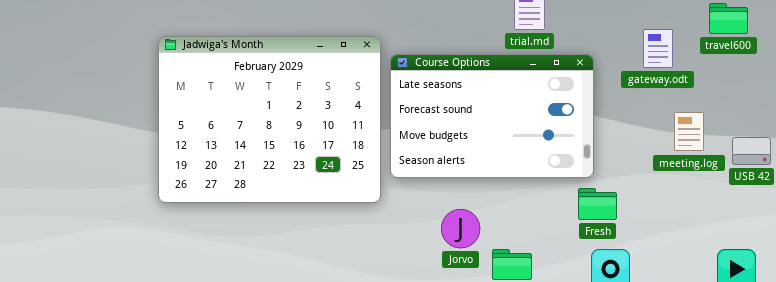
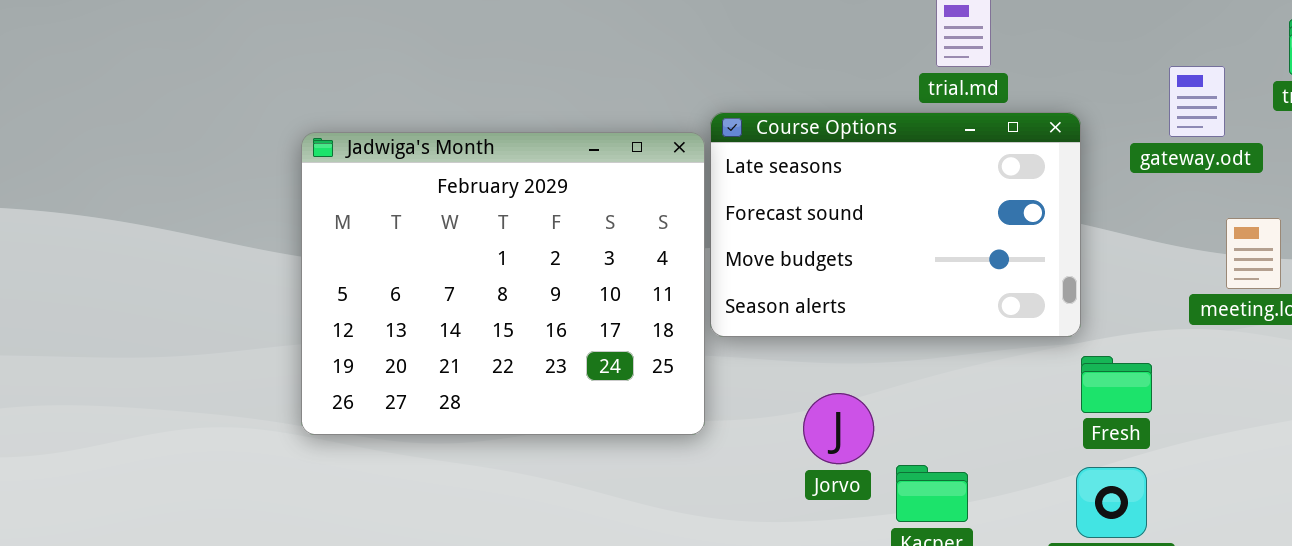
Jadwiga's Month: [158,36,381,203] -> [301,132,705,435], moved
Fresh: [578,188,617,220] -> [1081,356,1152,413], moved

